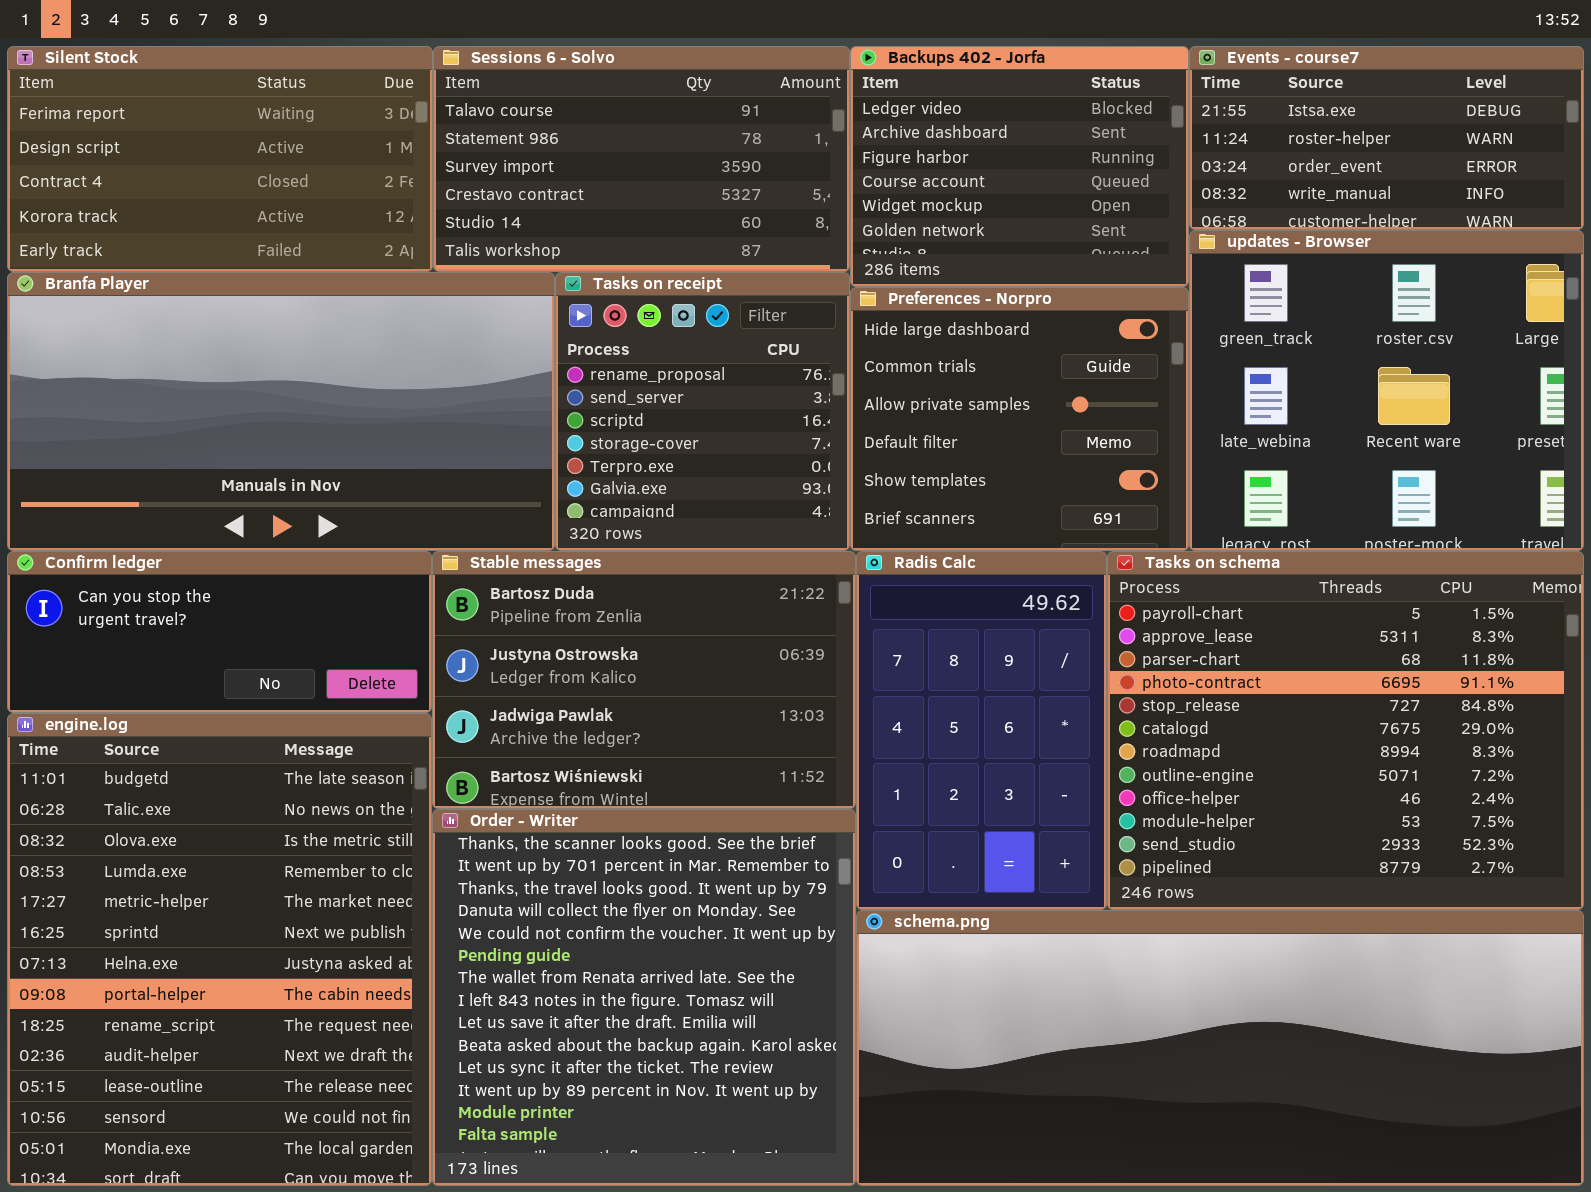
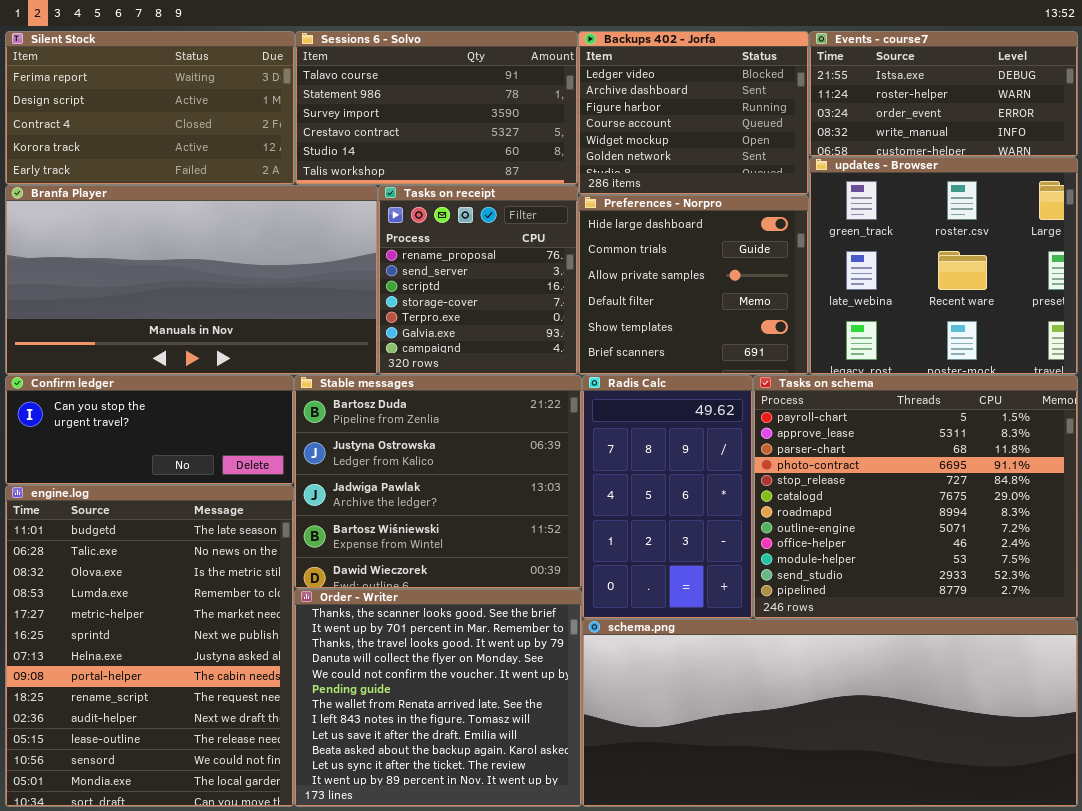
Stable messages: [432,551,856,809] -> [294,375,582,589], resized
Order - Writer: [432,809,856,1186] -> [294,589,582,807], resized

